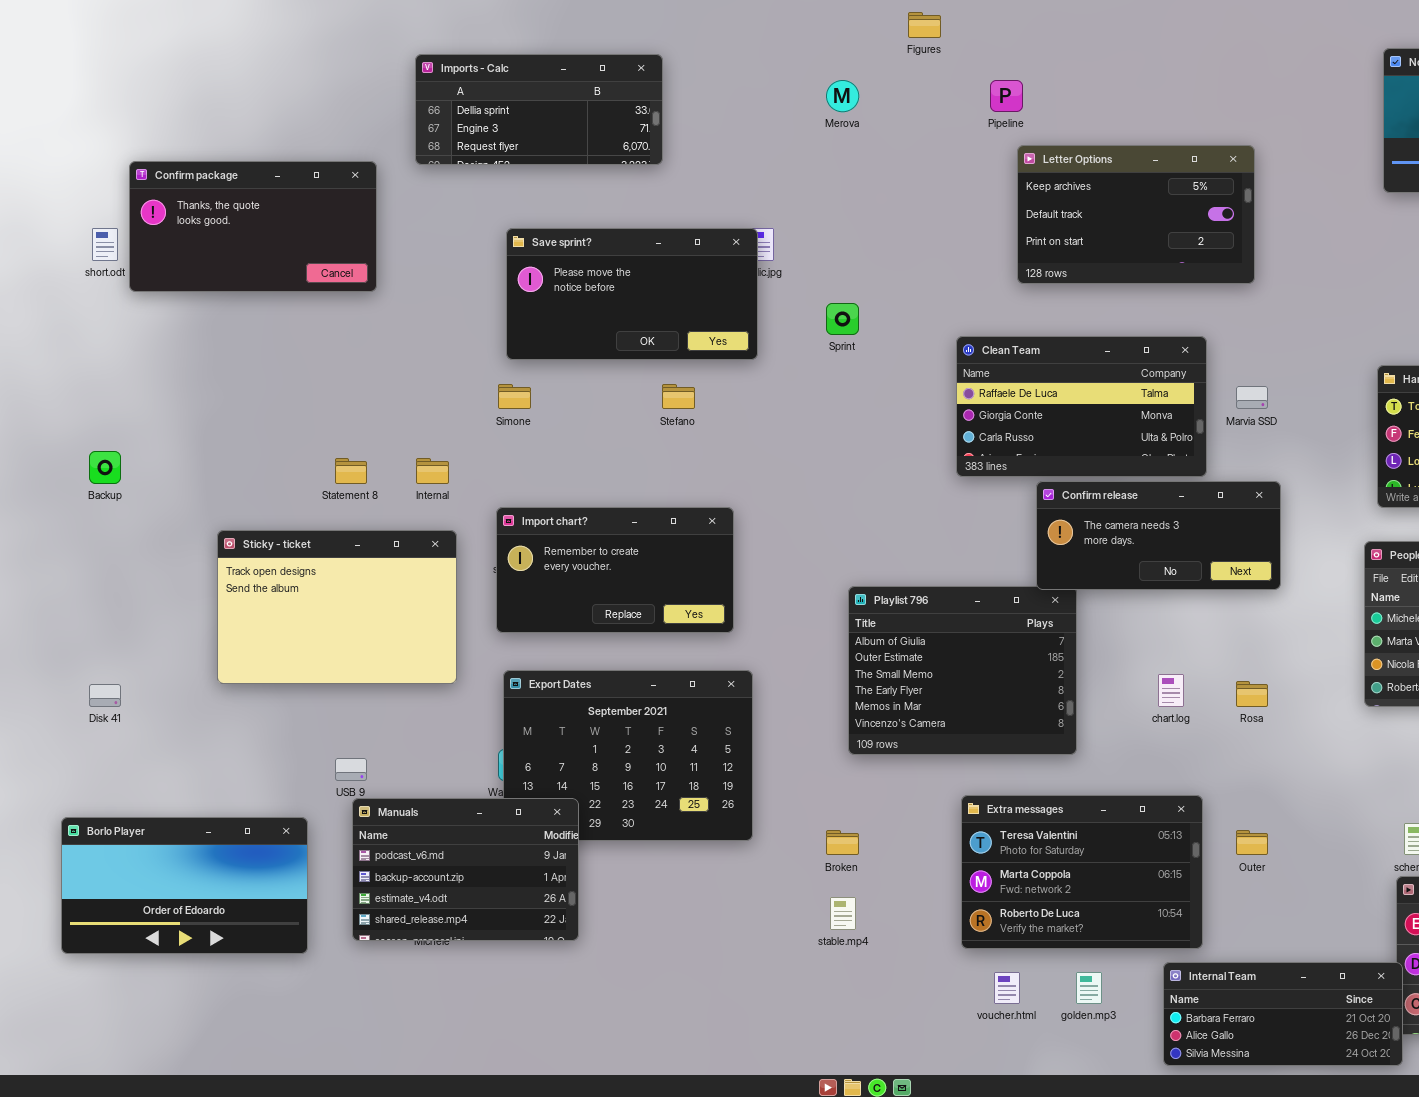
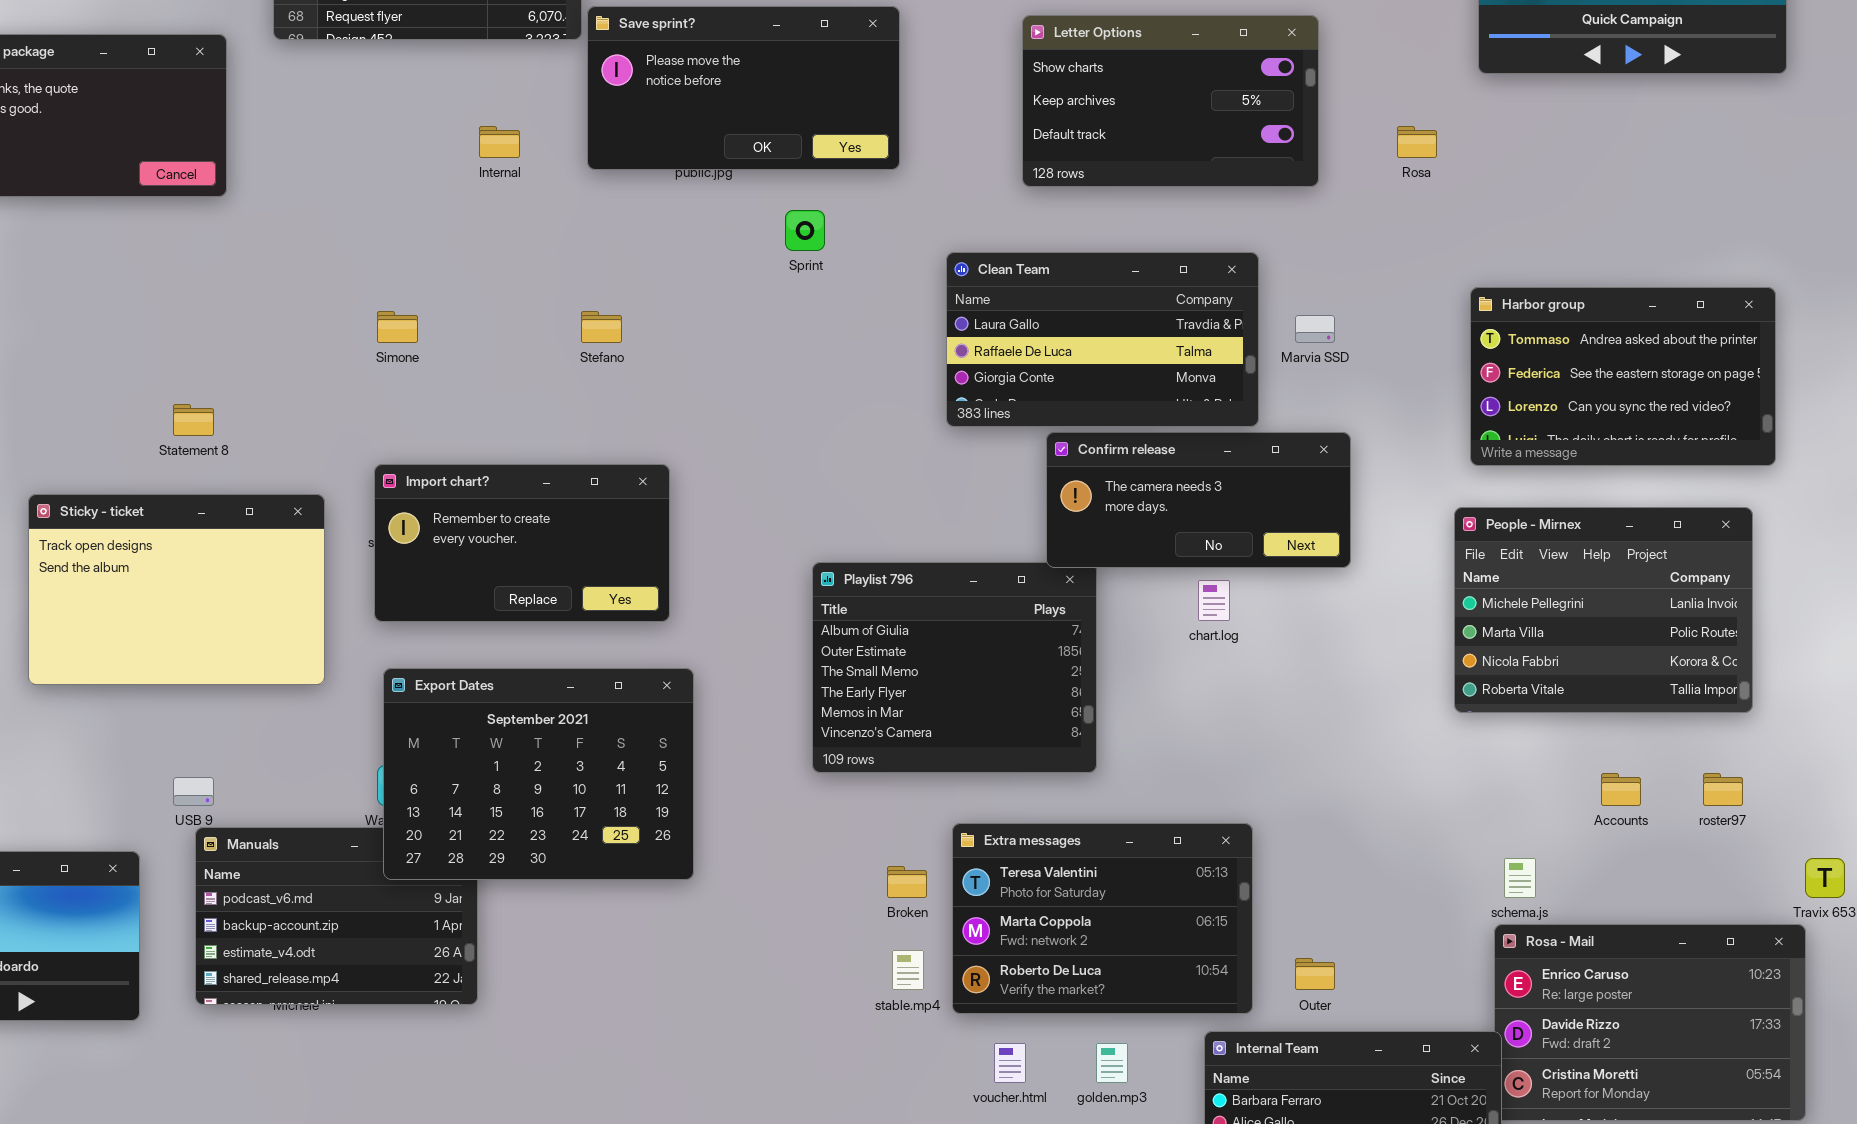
Letter Options: [1017,145,1255,284] -> [1022,15,1319,187], scrolled up 1 row
Save sprint?: [506,228,758,360] -> [587,6,900,170], moved
Clean Team: [956,336,1207,477] -> [946,252,1259,427], scrolled up 1 row
Internal: [416,458,449,484] -> [479,126,520,158], moved
Export Dates: [503,670,753,841] -> [383,668,694,880], raised
chart.log: [1158,674,1184,707] -> [1198,580,1230,621], moved
Rosa: [1236,681,1268,707] -> [1397,126,1437,158], moved
Broken: [826,830,859,855] -> [887,866,927,898], moved
Outer: [1236,830,1268,855] -> [1295,958,1335,990], moved
stable.mp4: [830,897,856,930] -> [892,950,924,990], moved

